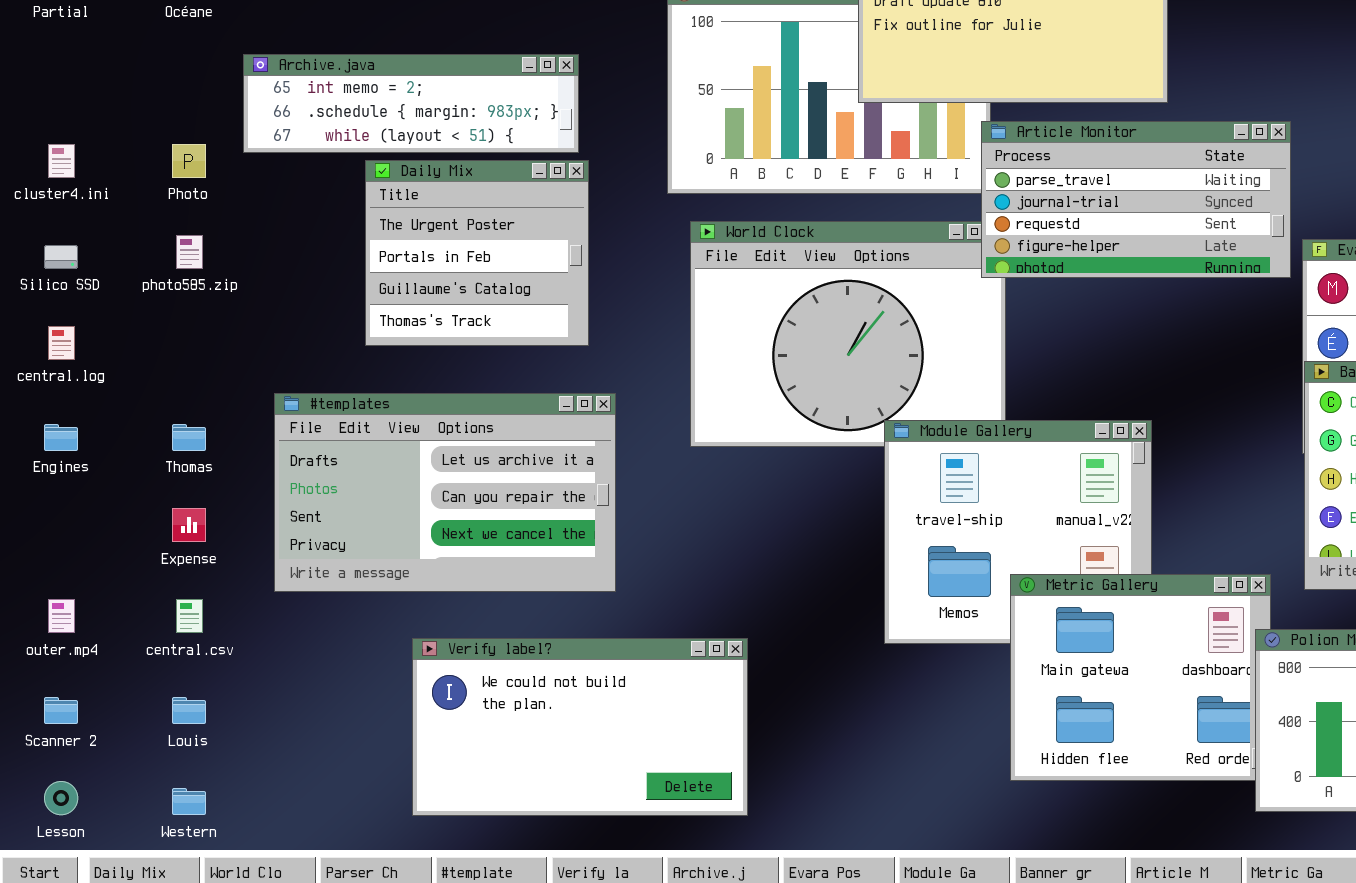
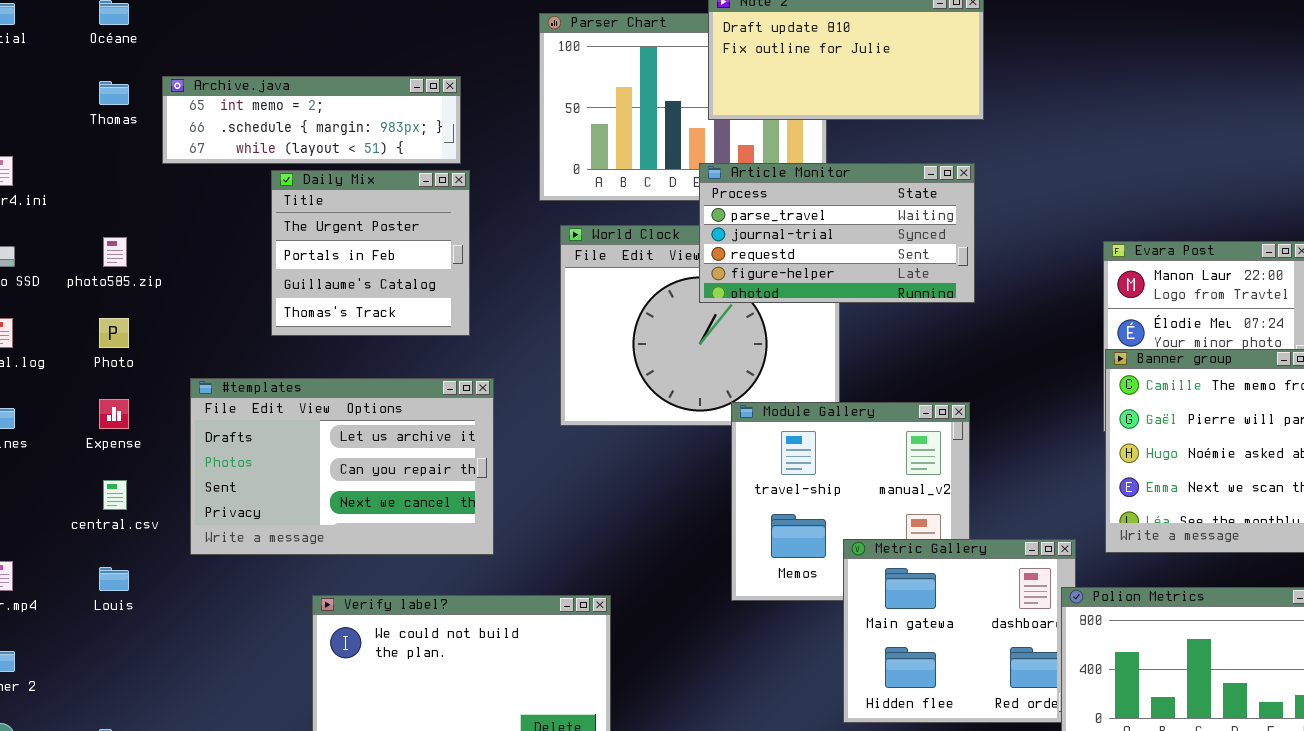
Article Monitor: [981,121,1291,278] -> [699,163,975,303], moved
Photo: [172,144,206,178] -> [99,318,129,348], moved
Thomas: [172,424,206,451] -> [99,81,129,105], moved
Expense: [172,508,206,542] -> [99,399,129,429], moved
central.csv: [176,599,203,633] -> [103,480,127,510], moved
Louis: [172,697,206,724] -> [99,567,129,591], moved

